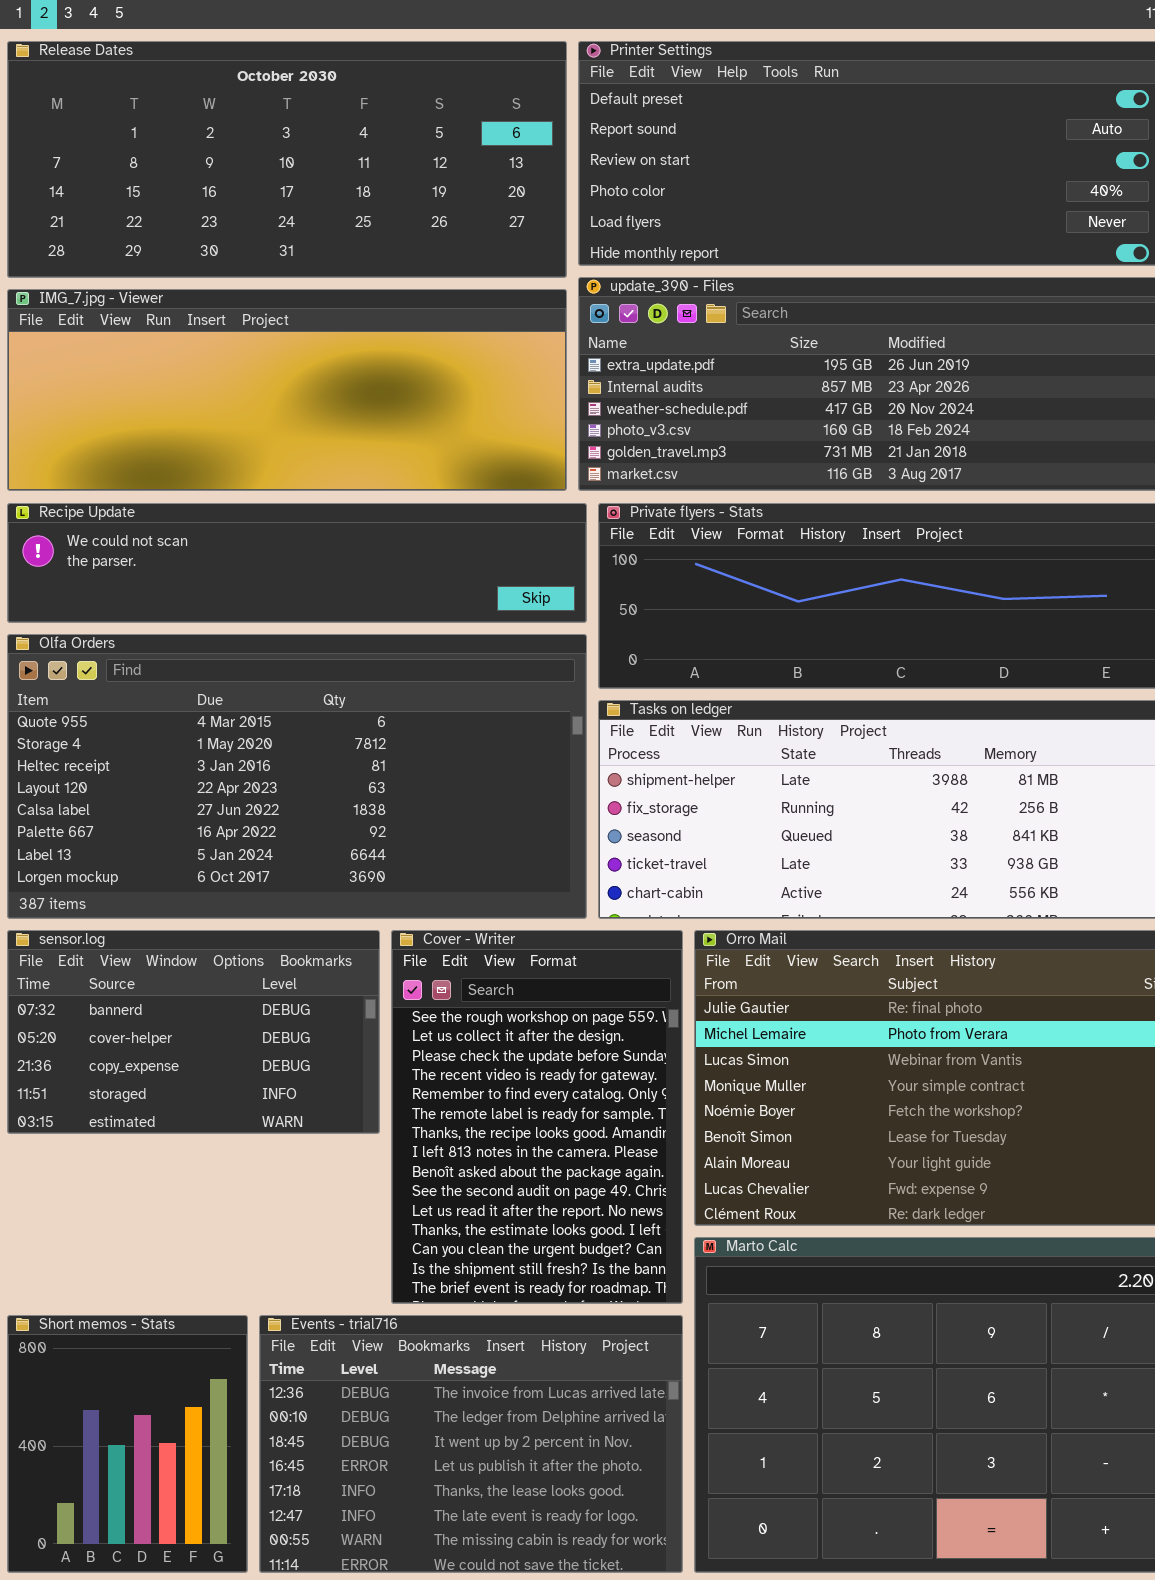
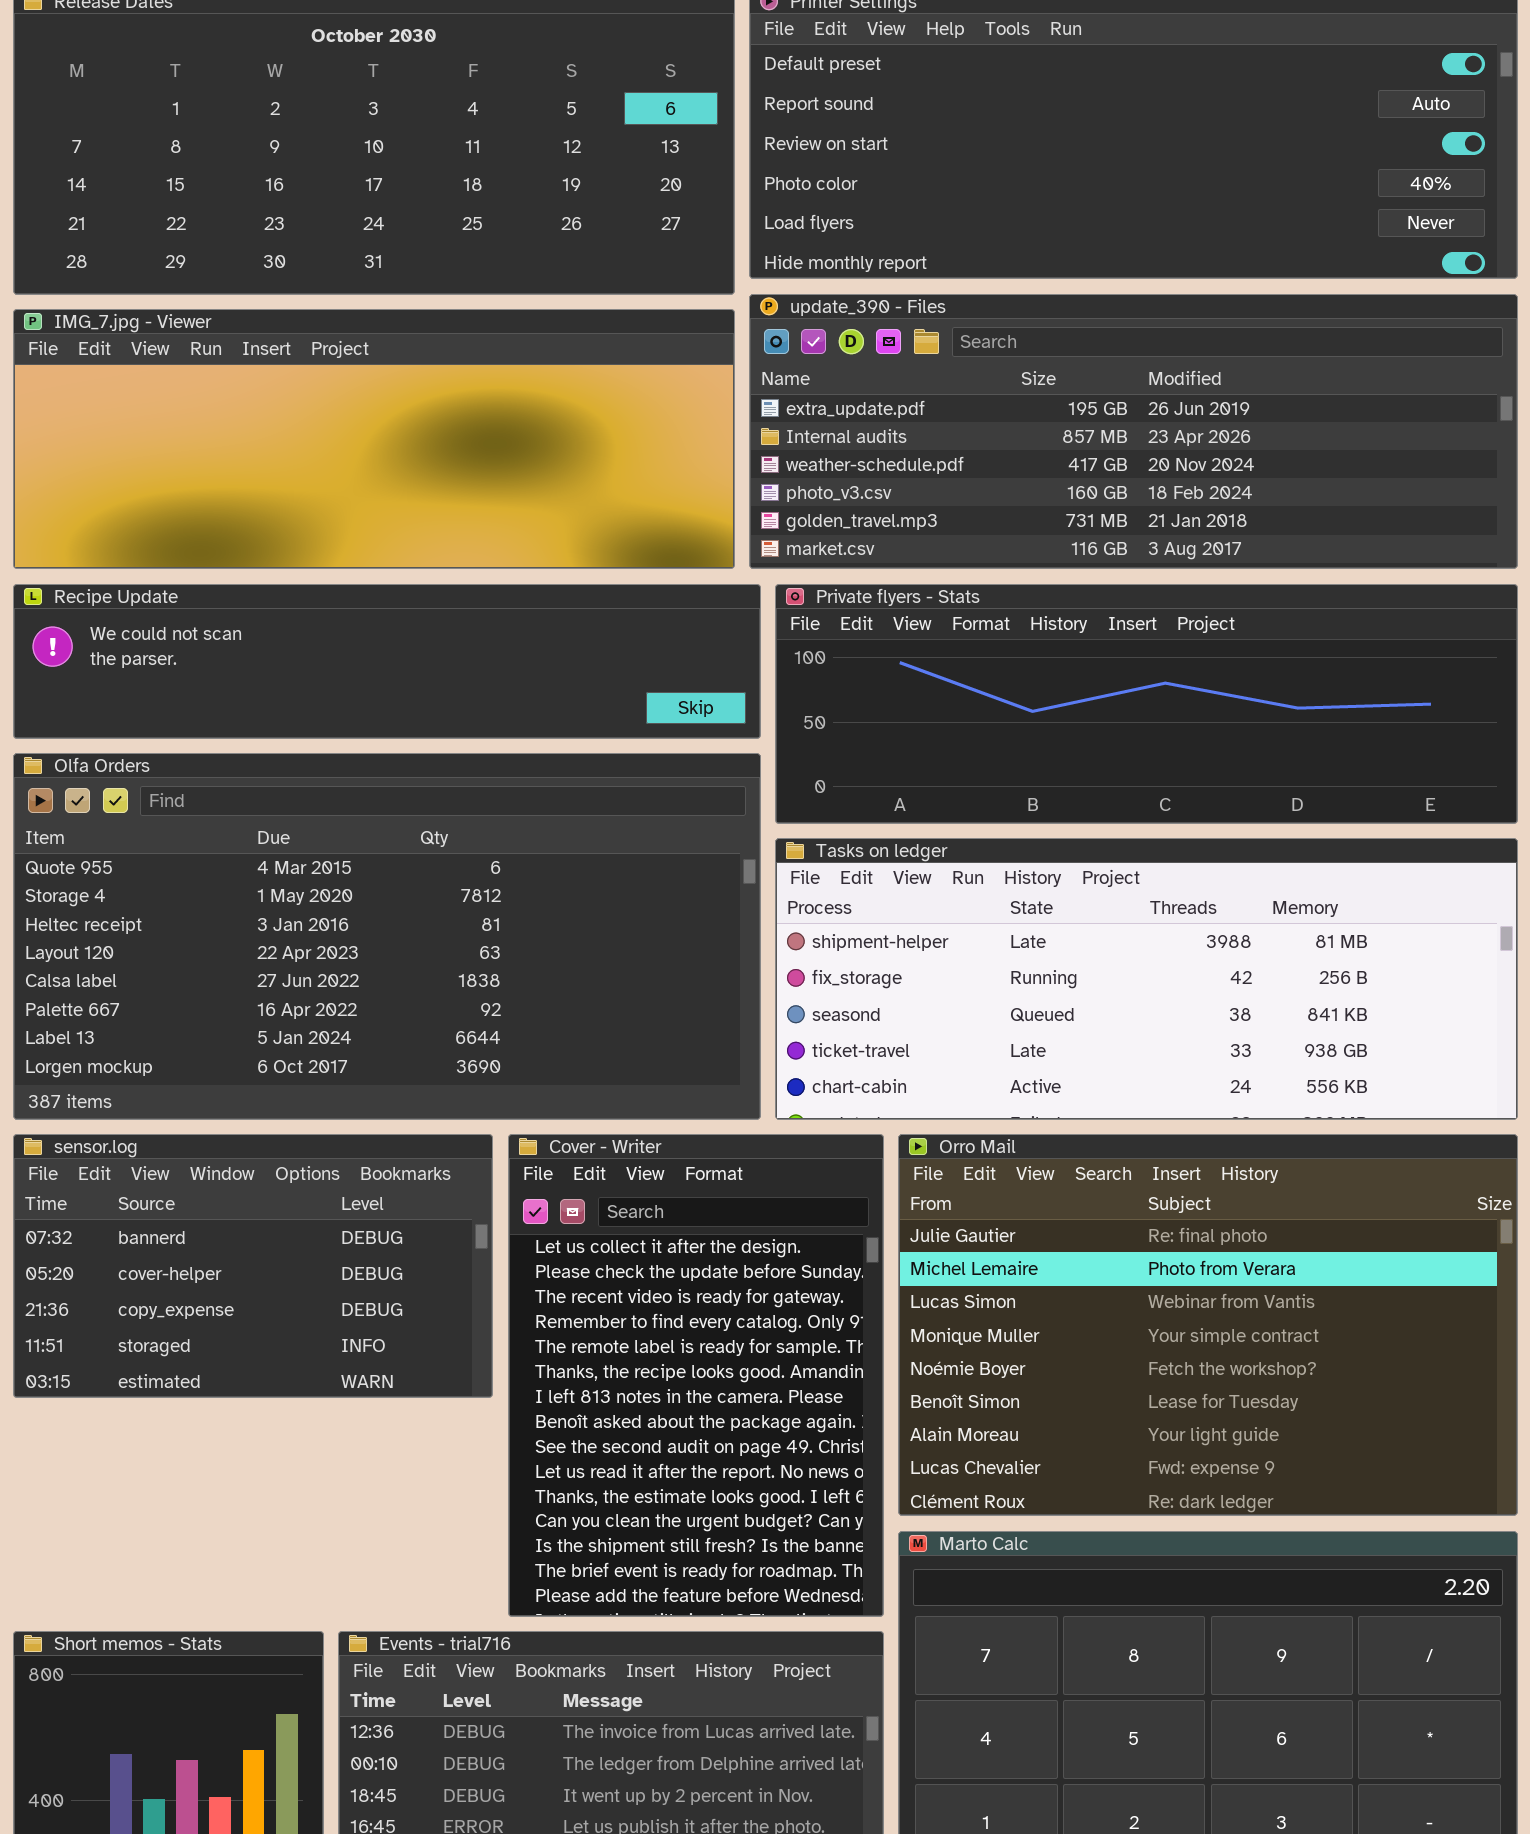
Cover - Writer: [391,930,683,1304] -> [508,1134,884,1617], scrolled down 1 row

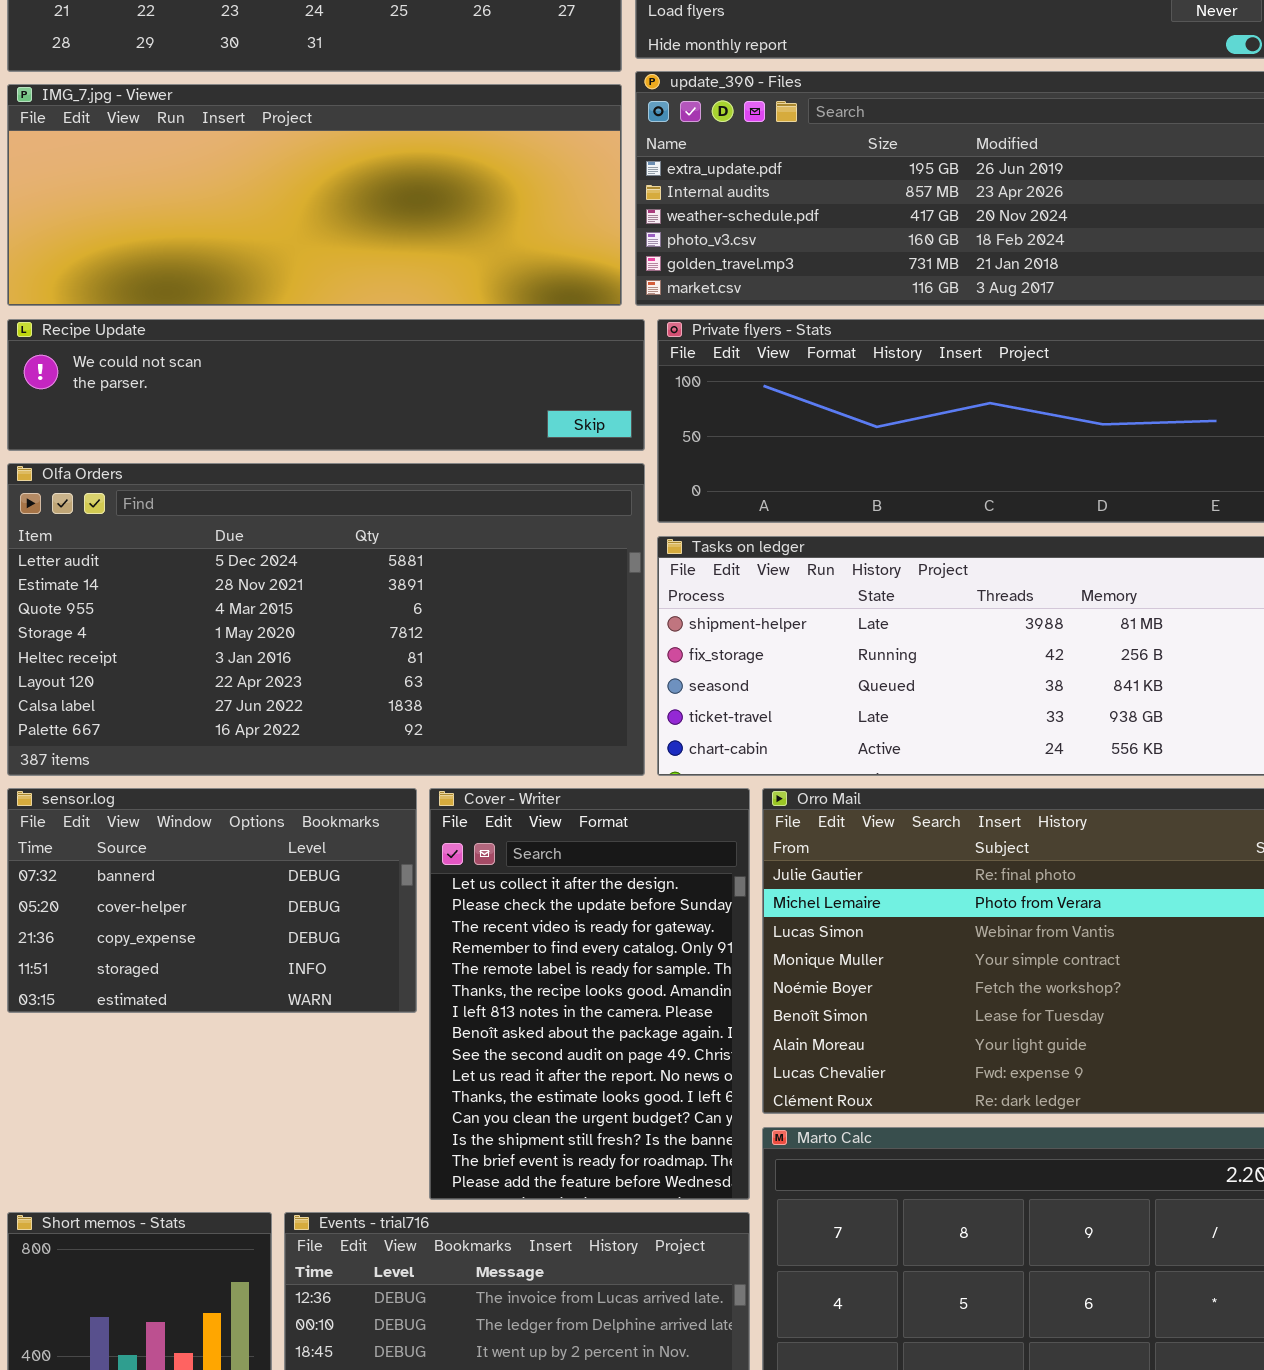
Olfa Orders: [13,753,761,1120] -> [7,463,645,776], scrolled up 2 rows

